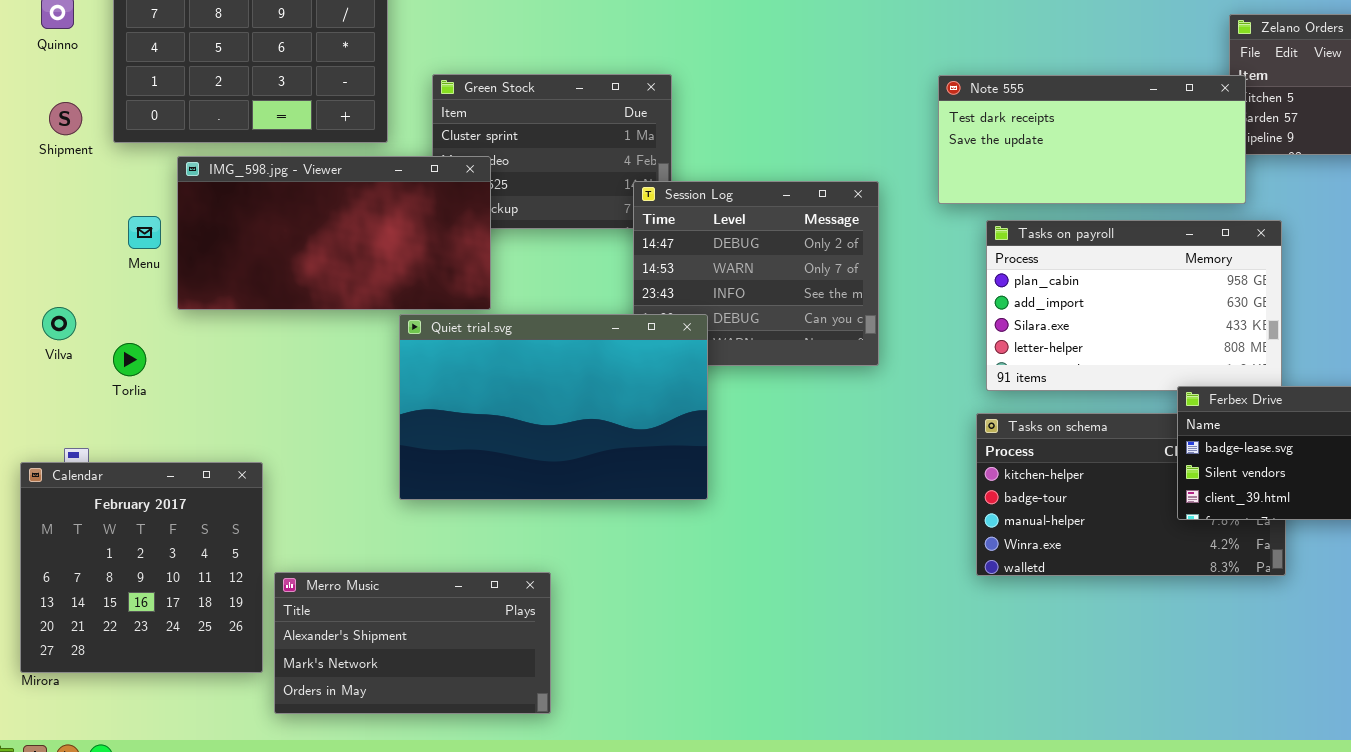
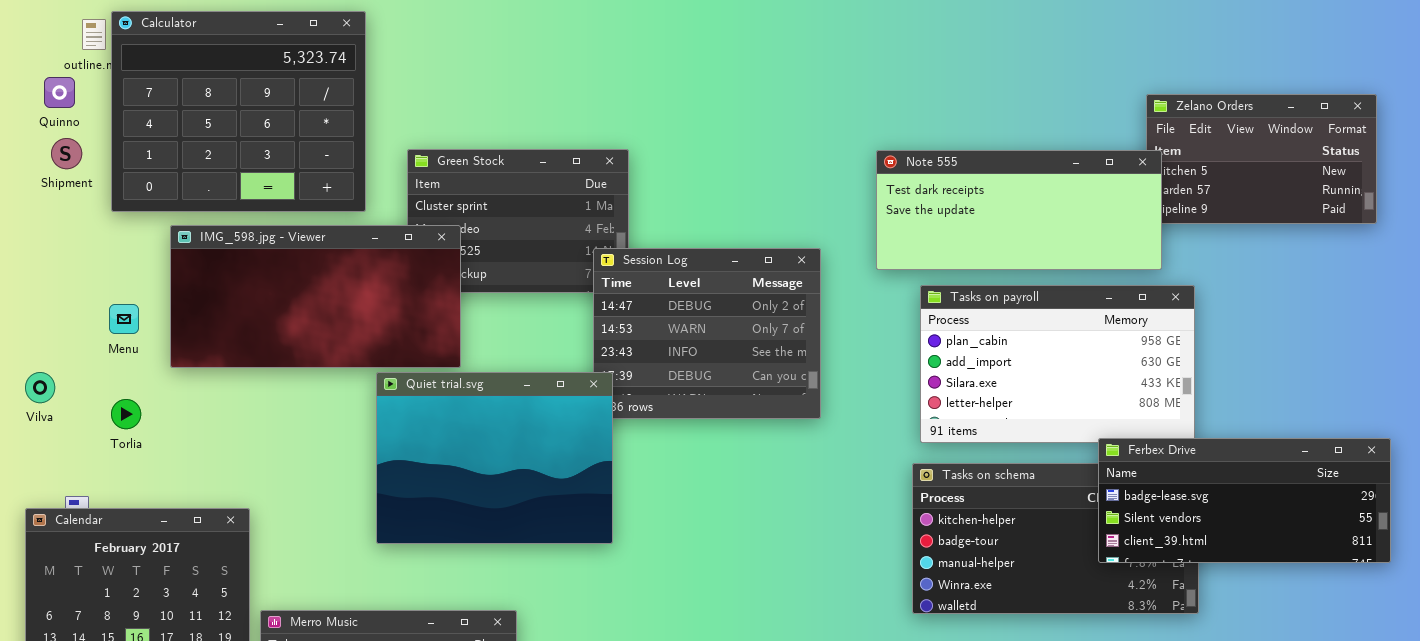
Shipment: [49,102,82,135] -> [51,138,82,169], moved
Menu: [128,216,161,249] -> [109,304,139,334], moved
Vilva: [42,307,76,340] -> [25,372,55,403], moved
Quiet trial.svg: [399,314,708,500] -> [376,372,613,544], resized

